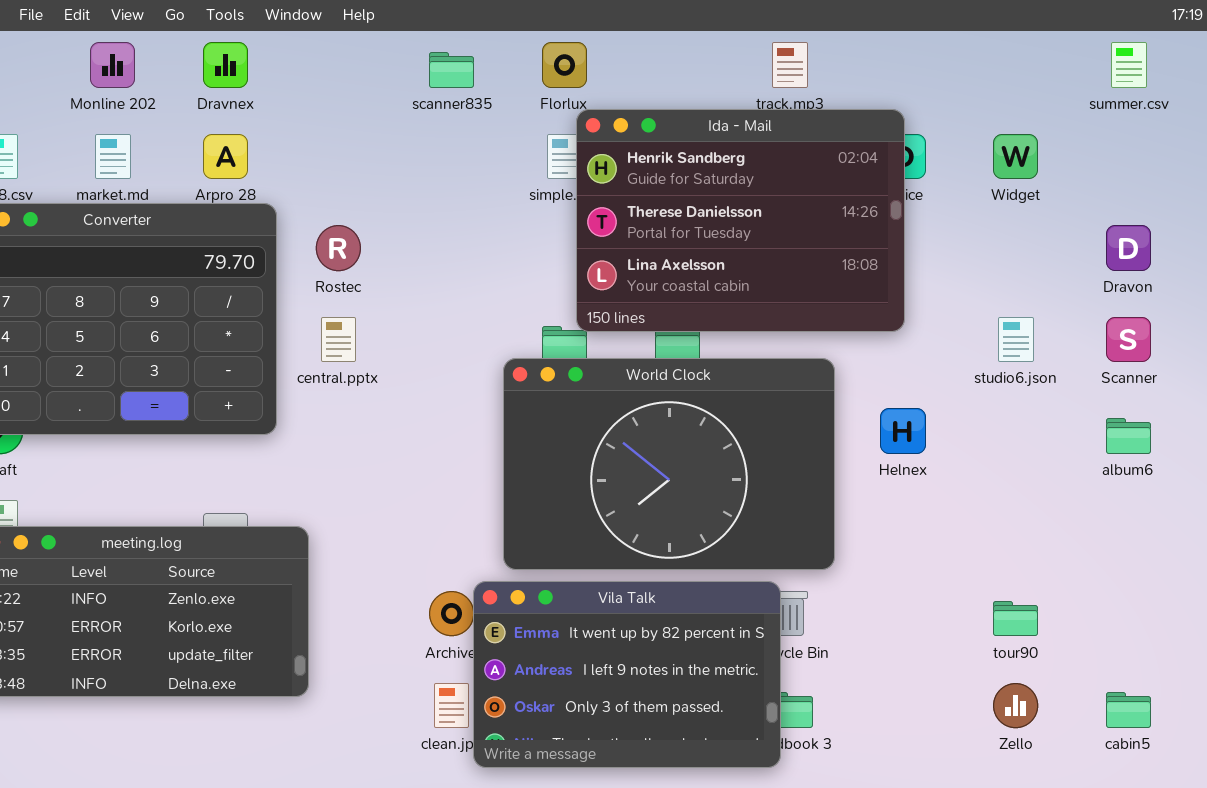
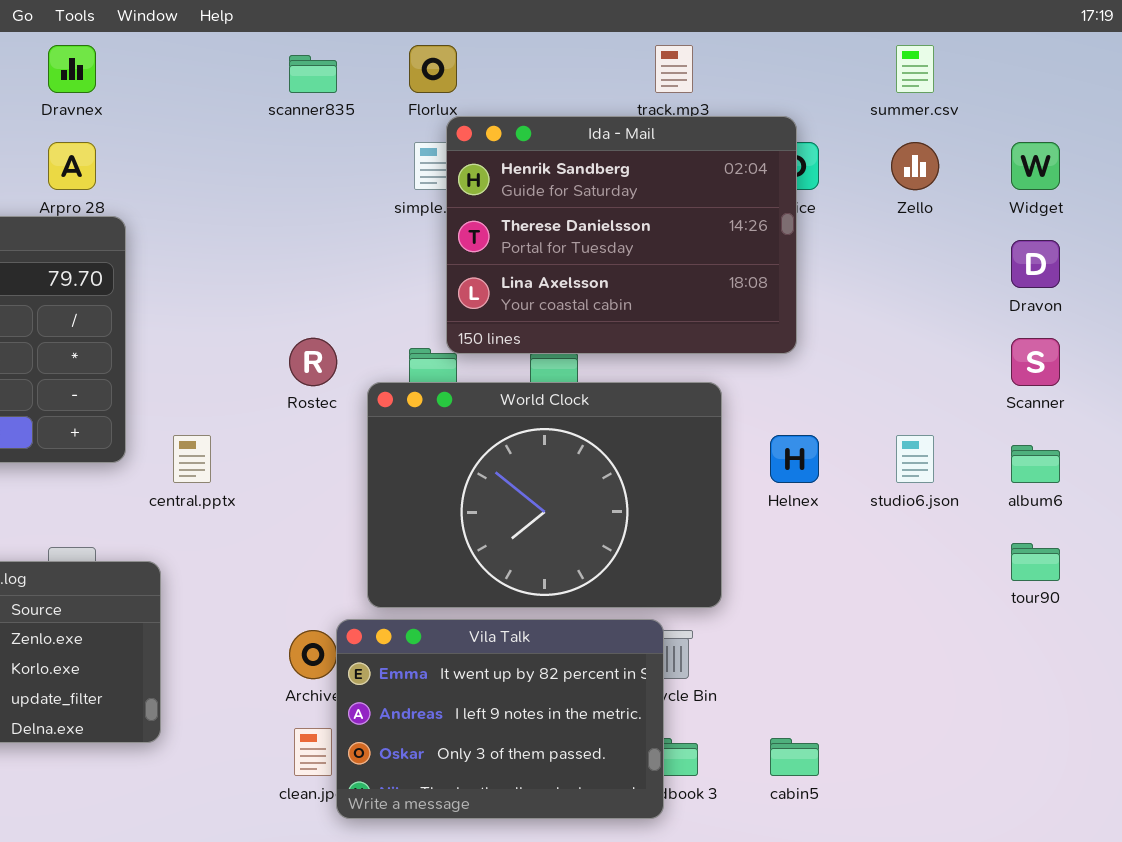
summer.csv: [1111,42,1147,88] -> [896,45,934,93], moved
Widget: [993,134,1038,179] -> [1011,142,1060,190], moved
Rostec: [316,225,361,271] -> [289,338,337,386], moved
central.pptx: [321,317,356,362] -> [173,435,211,483], moved
studio6.json: [998,317,1034,362] -> [896,435,934,483], moved
tour90: [993,601,1038,636] -> [1011,543,1060,581], moved
Zello: [993,683,1038,728] -> [891,142,939,190], moved
cabin5: [1106,692,1151,728] -> [770,738,819,776], moved

